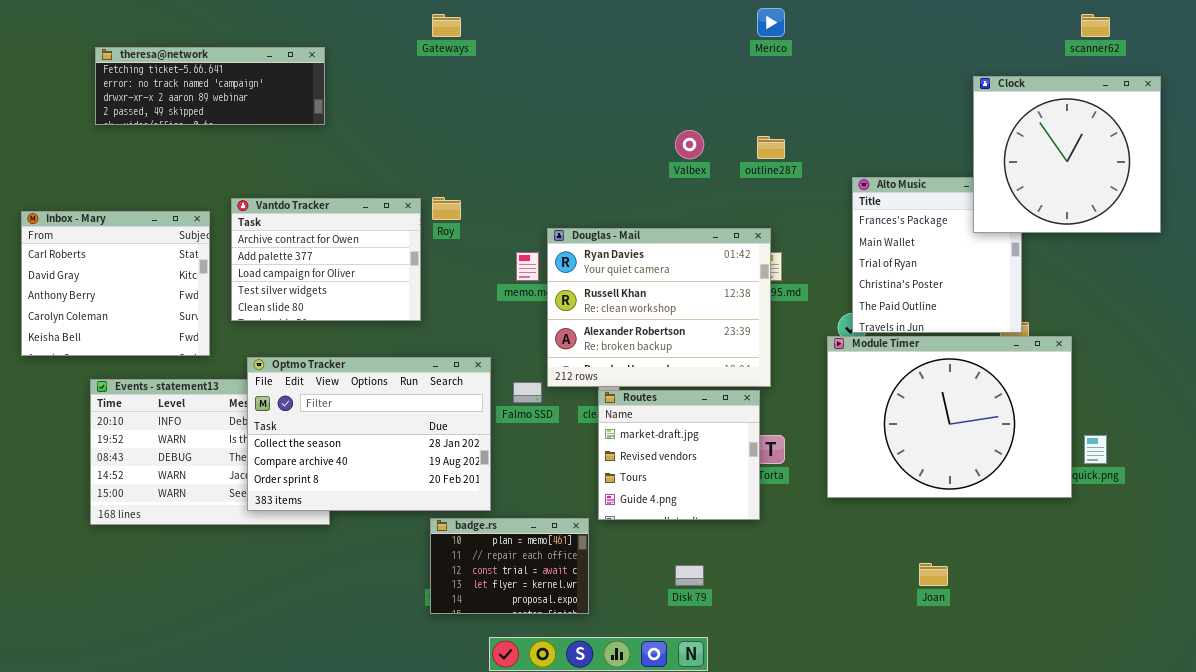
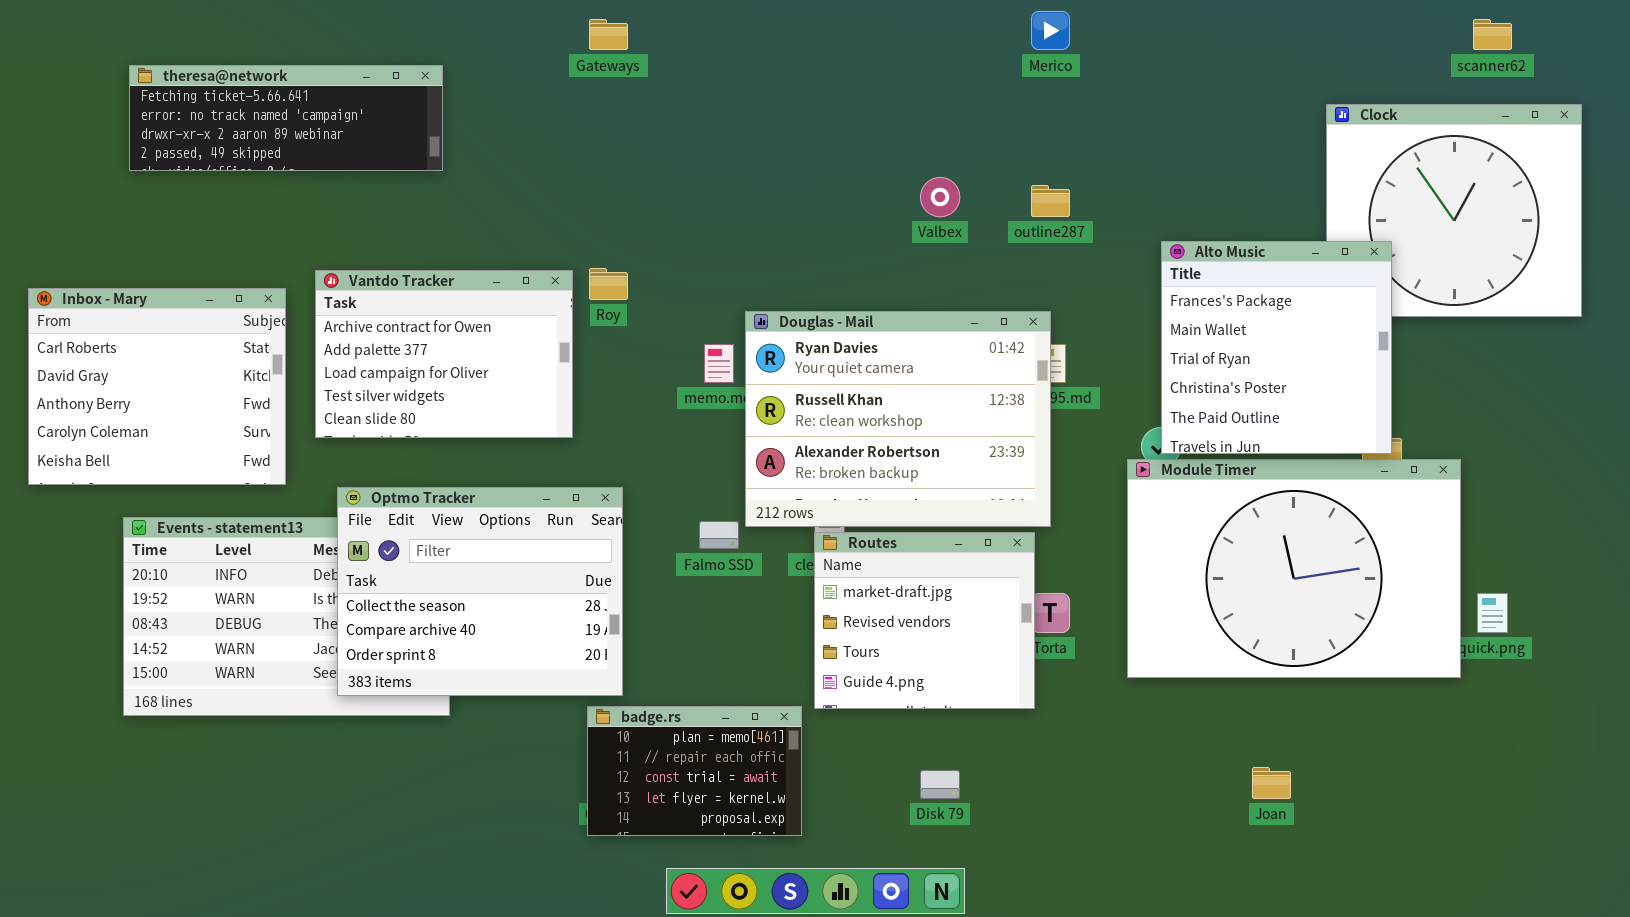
Alto Music: [852,177,1022,333] -> [1161,241,1392,454], raised
Optmo Tracker: [247,357,491,511] -> [337,487,623,696], resized

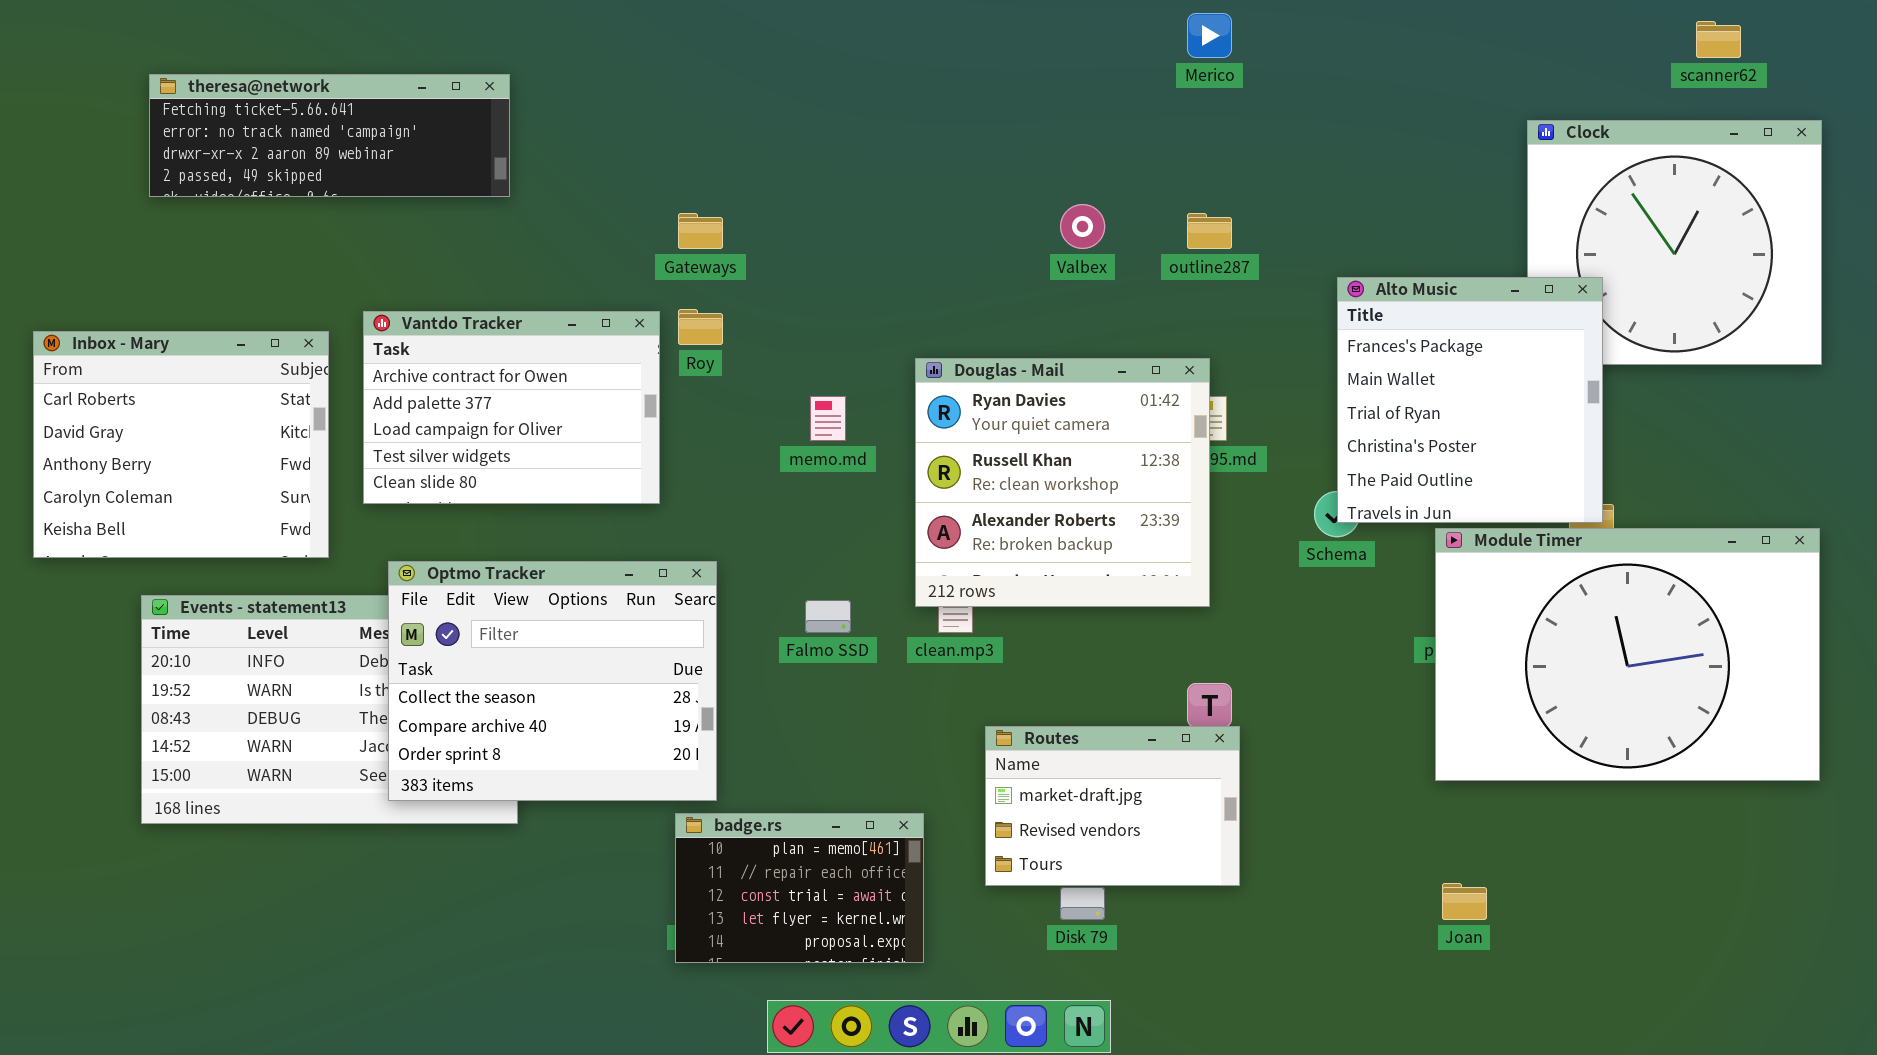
Gateways: [589,19,628,50] -> [678,213,723,249], moved
Douglas - Mail: [745,311,1051,527] -> [915,358,1210,607], resized
Module Timer: [1127,459,1461,678] -> [1435,528,1820,781], moved
Routes: [814,532,1035,709] -> [985,726,1240,886], moved, resized

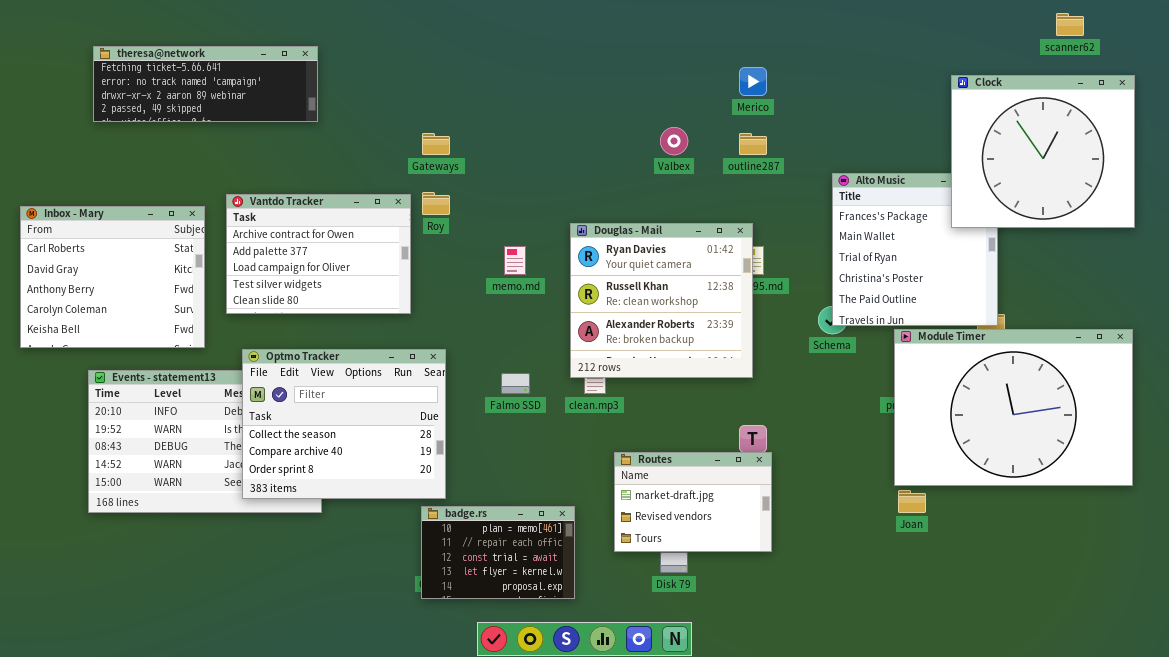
Merico: [1187,13,1232,58] -> [739,67,767,96], moved
Clock: [1527,120,1822,365] -> [951,75,1135,228], raised
Joan: [1442,883,1487,920] -> [898,490,926,513], moved

